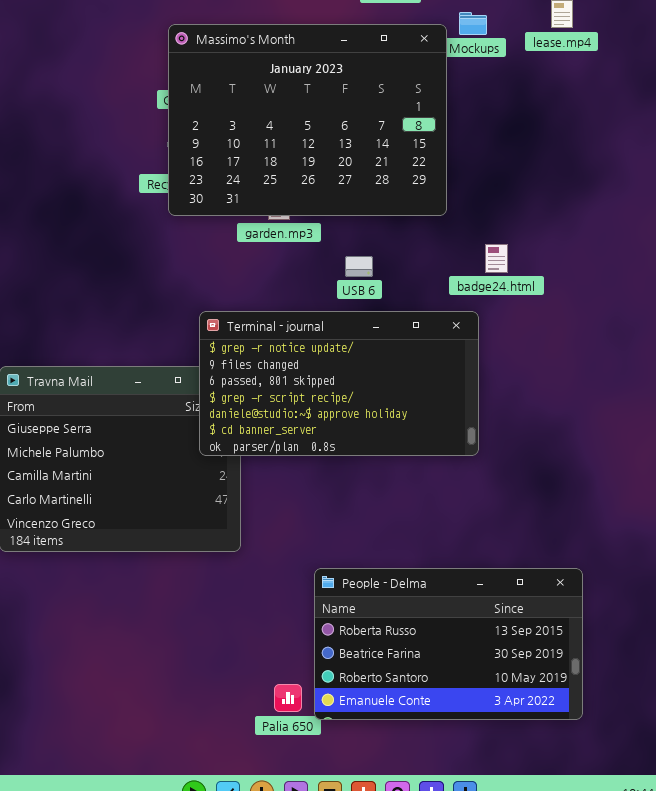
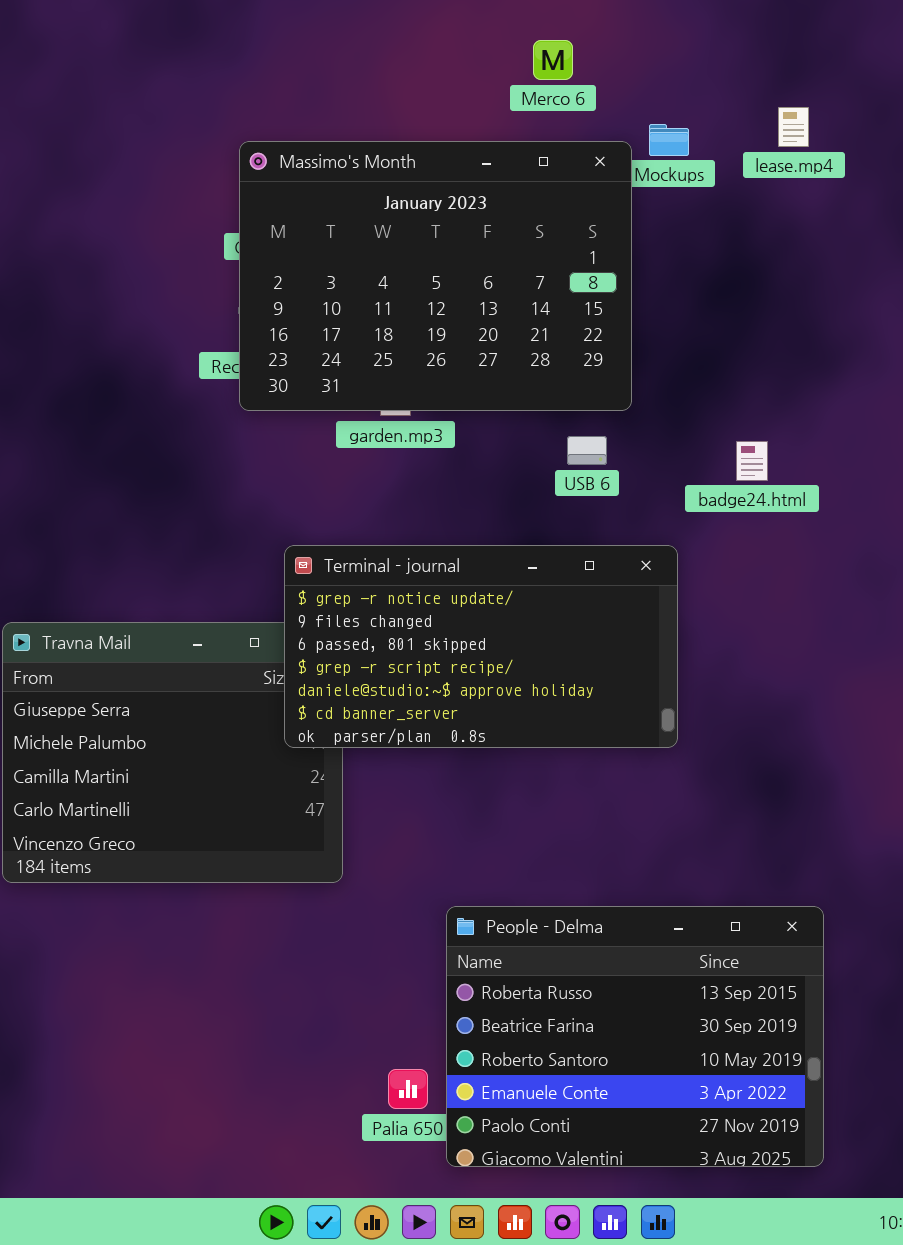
badge24.html: [485,244,508,273] -> [736,441,768,481], moved
USB 6: [345,256,373,277] -> [567,436,607,465], moved
People - Delma: [314,568,583,720] -> [446,906,824,1167], resized

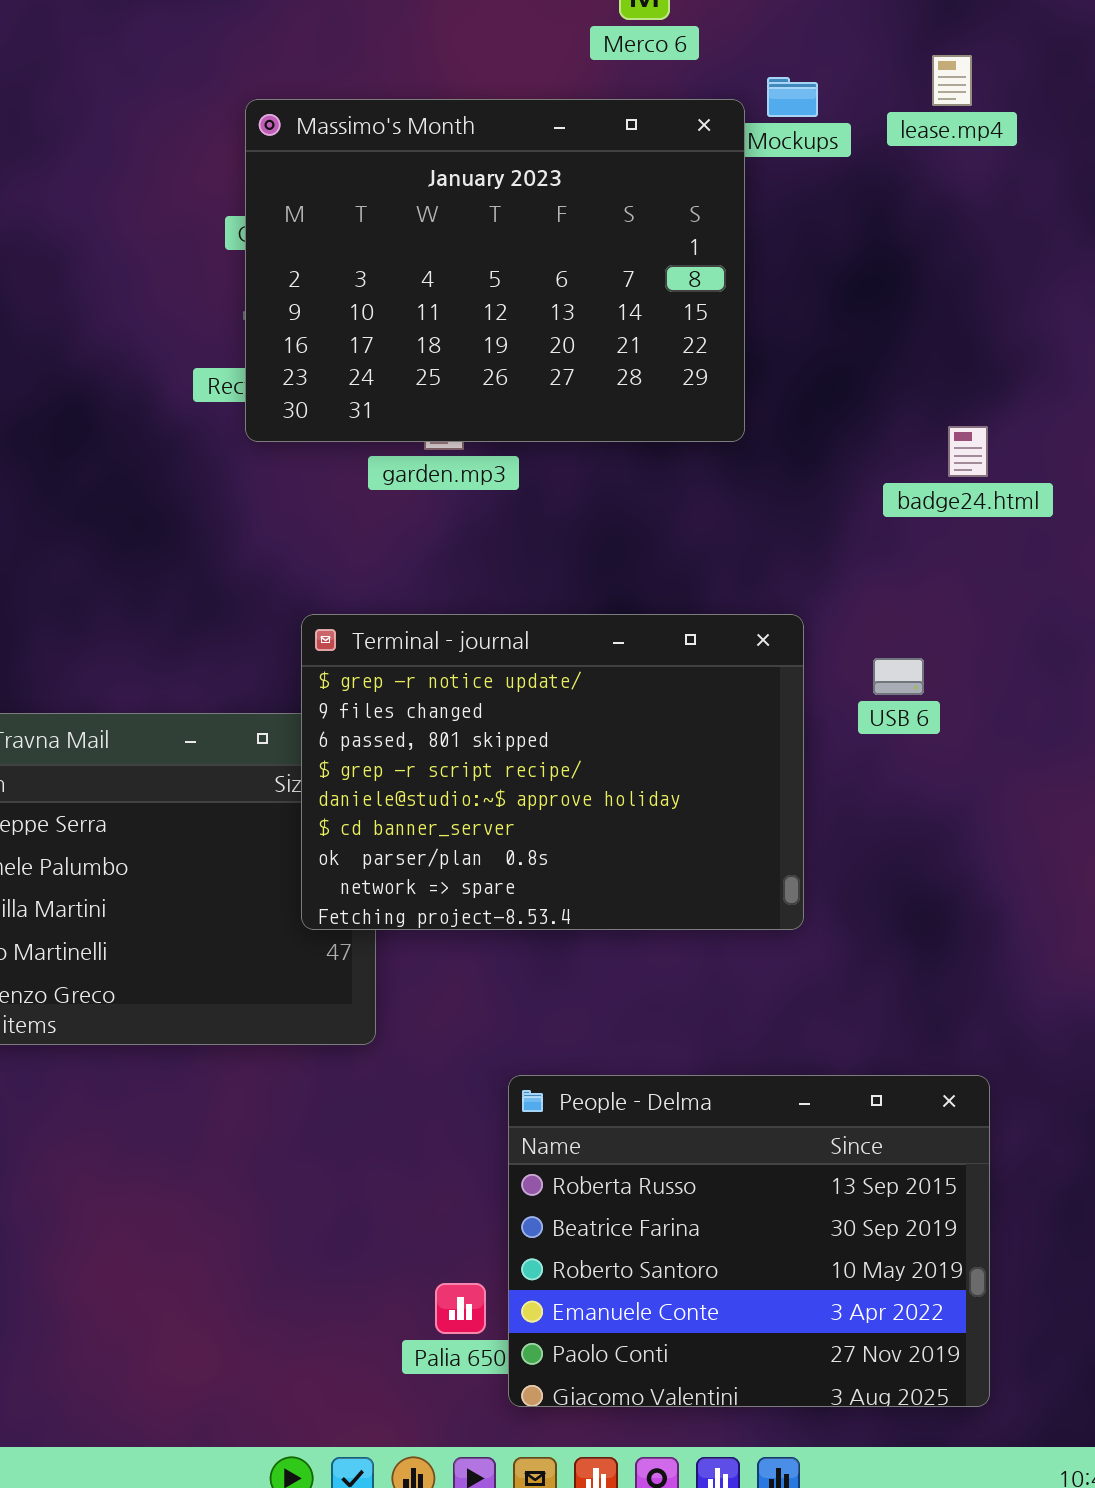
USB 6: [567,436,607,465] -> [873,658,924,695], moved
badge24.html: [736,441,768,481] -> [948,426,988,477], moved
Terminal - journal: [284,545,678,748] -> [301,614,804,930], resized

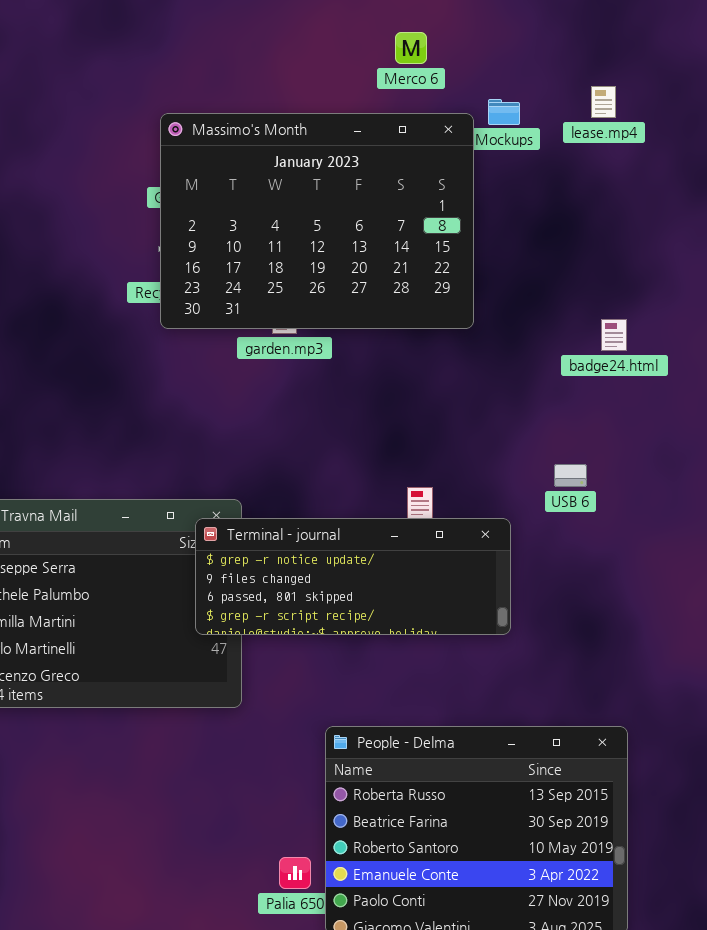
Terminal - journal: [301,614,804,930] -> [195,518,511,635], resized

